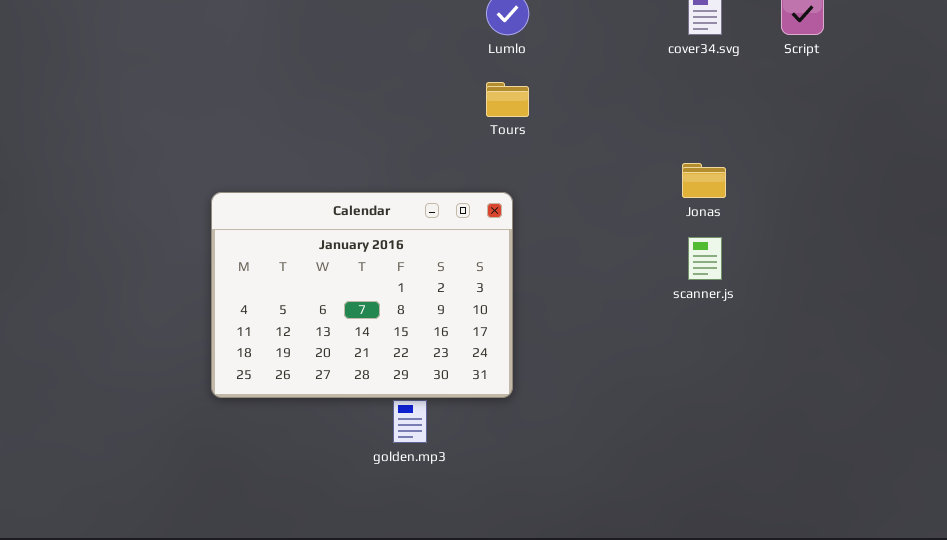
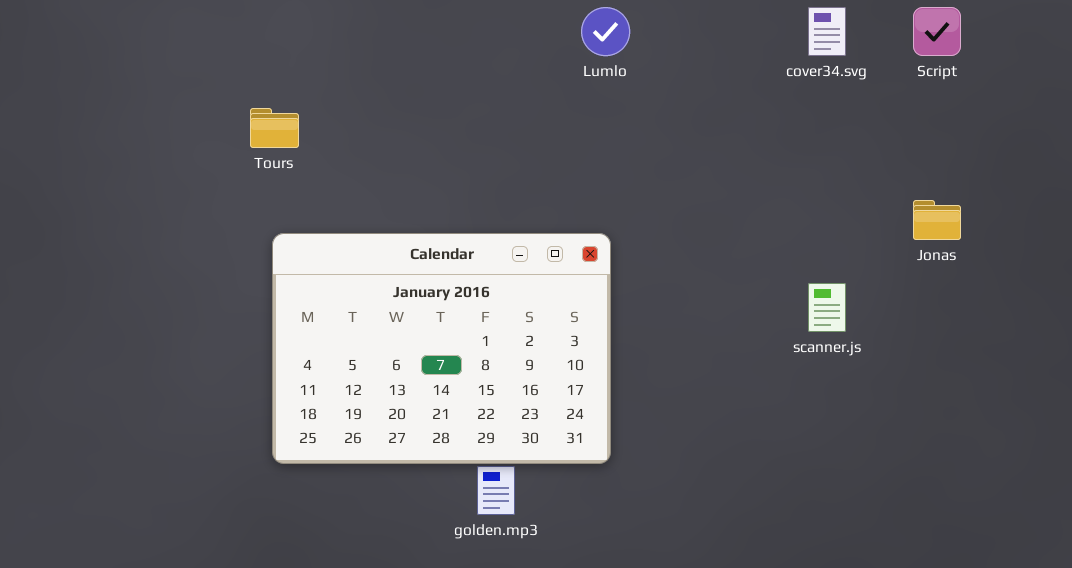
Tours: [486,82,529,117] -> [250,108,299,148], moved
Jonas: [682,163,726,198] -> [913,200,961,240], moved

